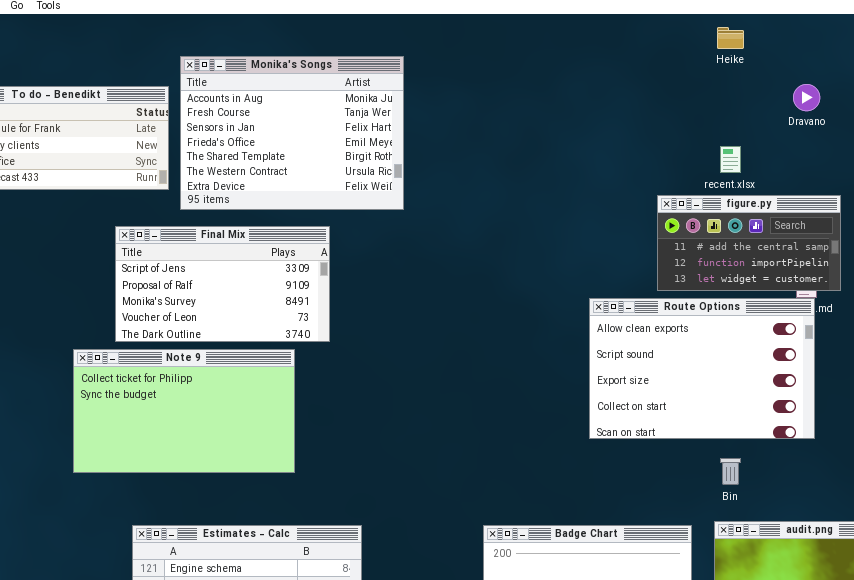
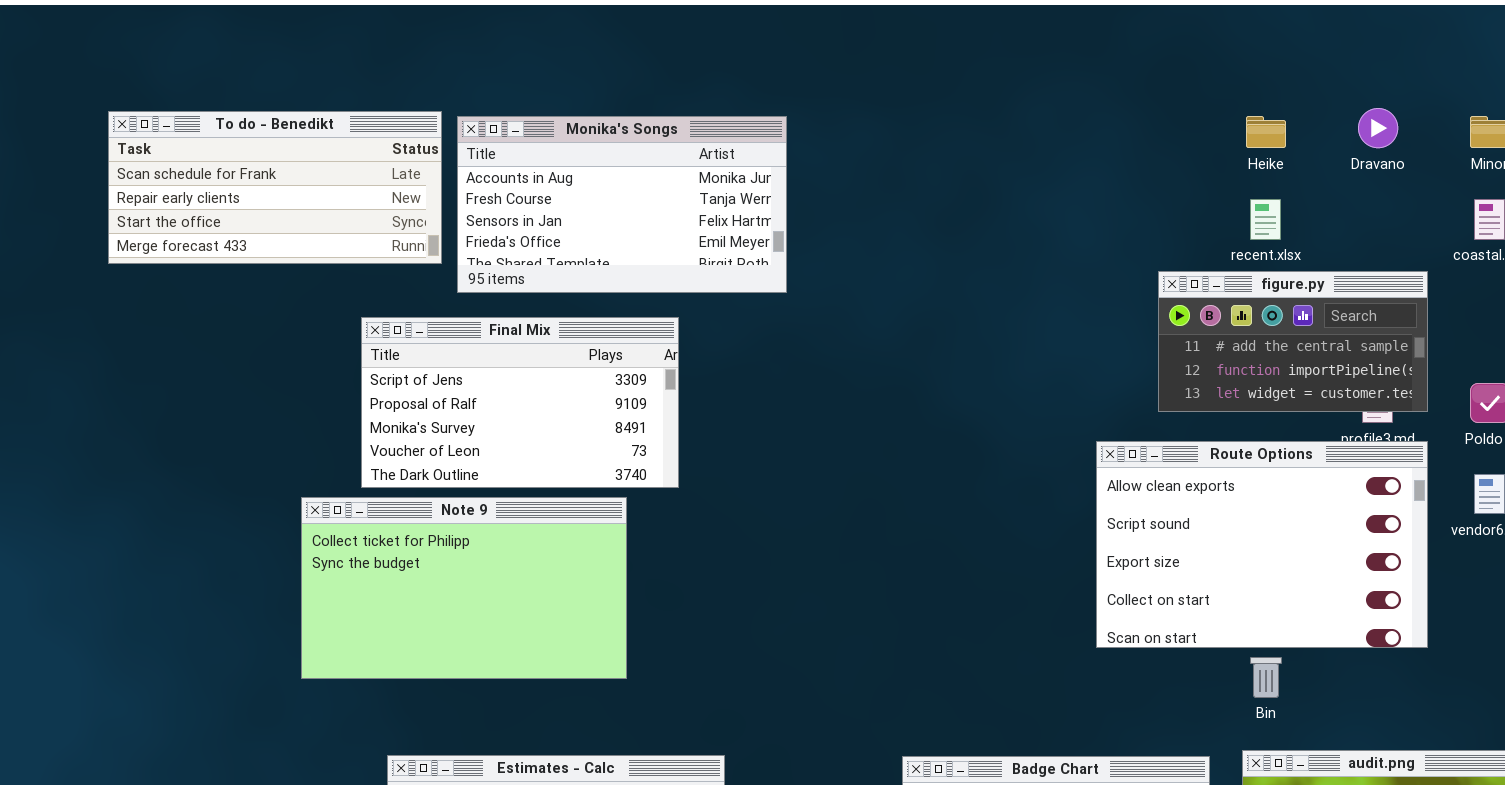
Heike: [717,27,744,49] -> [1246,116,1286,148], moved
Monika's Songs: [180,56,404,210] -> [457,116,787,293], resized
Route Options: [589,298,815,439] -> [1096,441,1428,648], moved

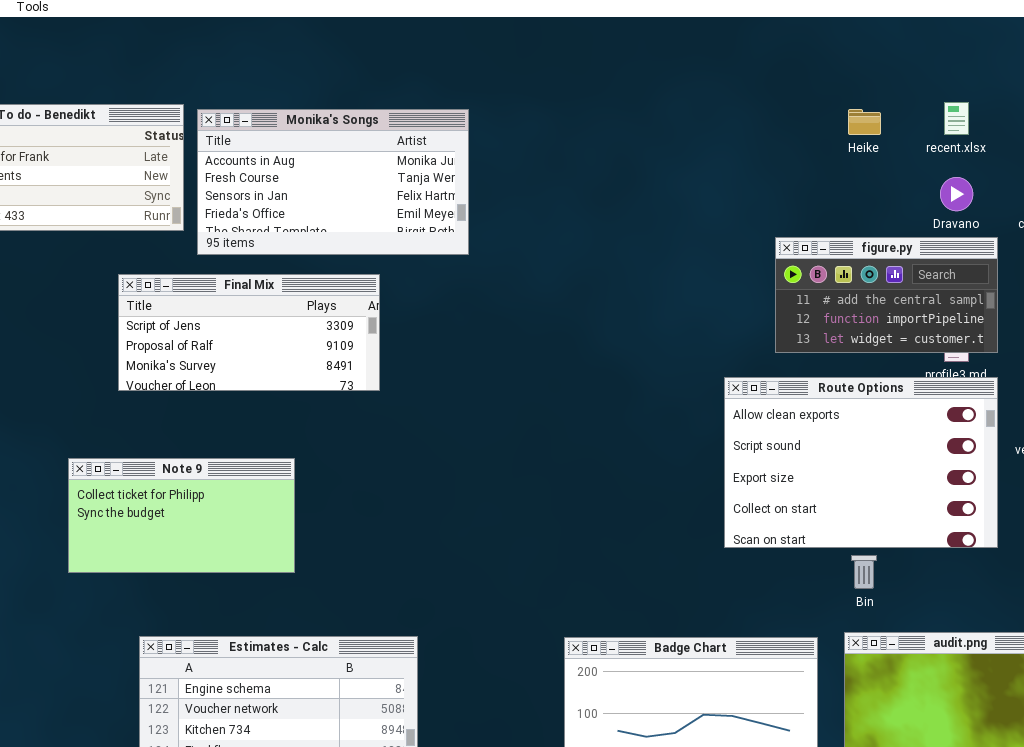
Dravano: [1358,108,1398,148] -> [940,177,973,211], moved
recent.xlsx: [1250,199,1281,240] -> [944,102,969,135], moved
Final Mix: [361,317,679,488] -> [118,274,380,391], resized
Note 9: [301,497,627,679] -> [68,458,295,573], resized

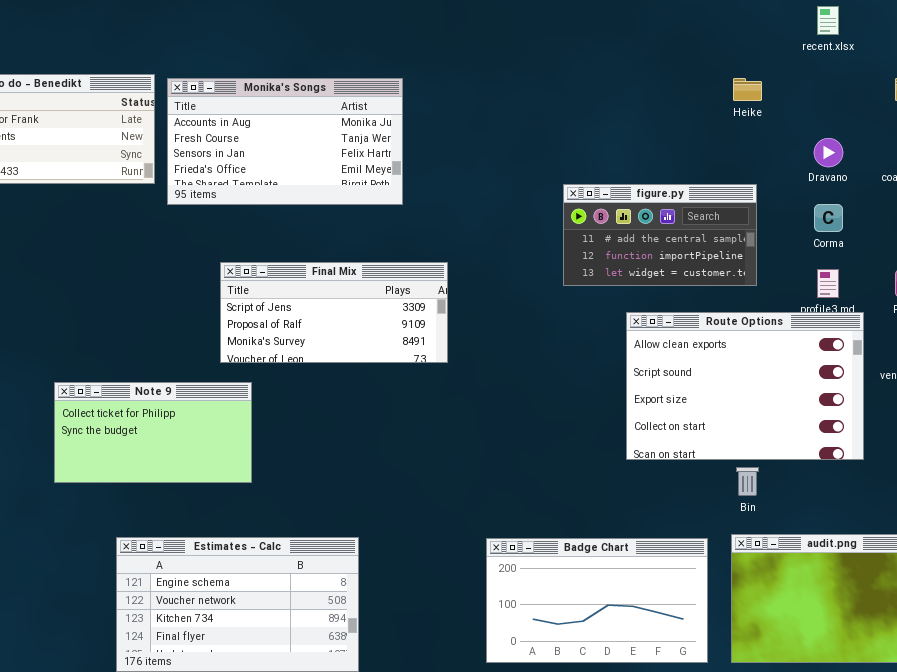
recent.xlsx: [944,102,969,135] -> [817,6,839,35], moved
figure.py: [775,237,998,353] -> [563,184,757,286], moved
Final Mix: [118,274,380,391] -> [220,262,448,363], moved

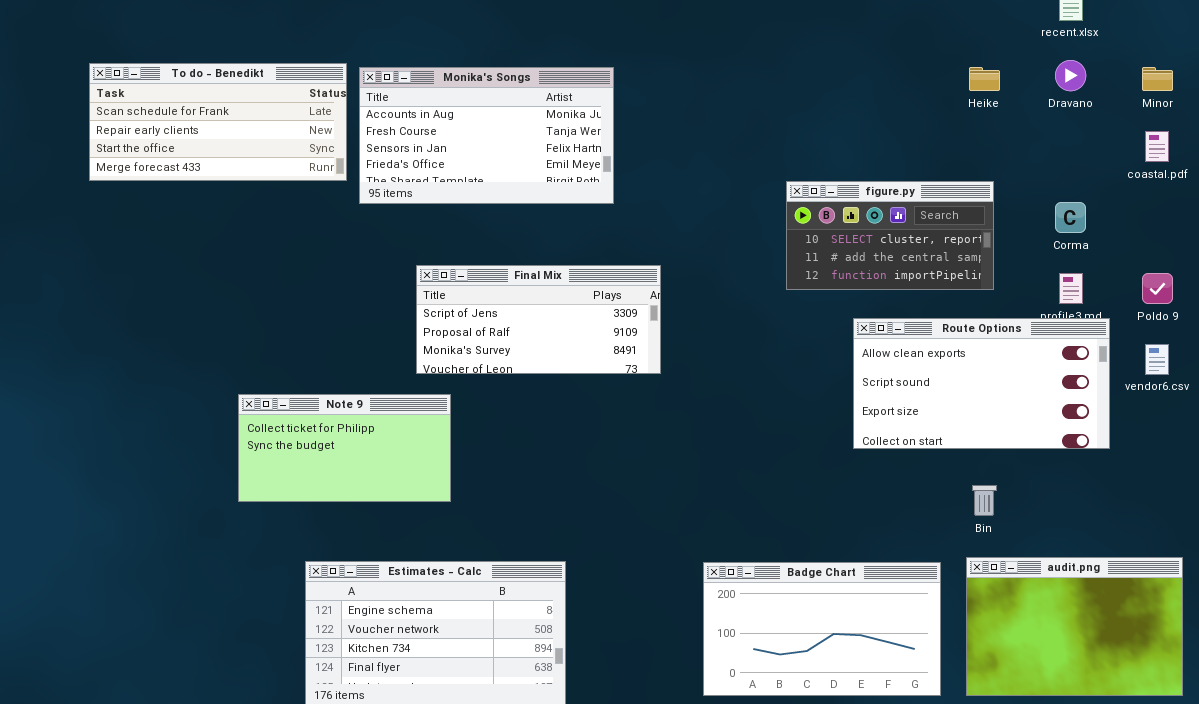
Dravano: [814,138,843,167] -> [1055,60,1086,91], moved
figure.py: [563,184,757,286] -> [786,181,994,290], scrolled up 1 row
Route Options: [626,312,864,460] -> [853,318,1110,449], resized

